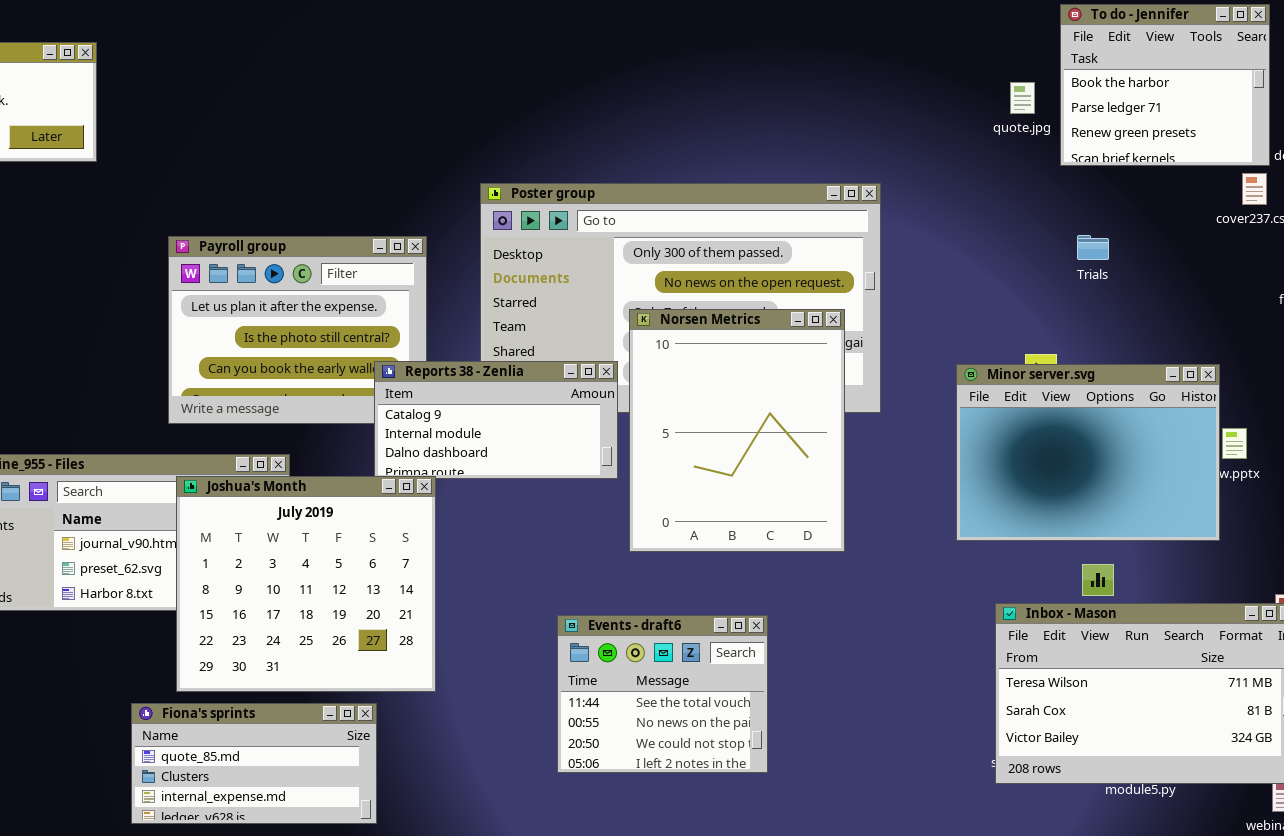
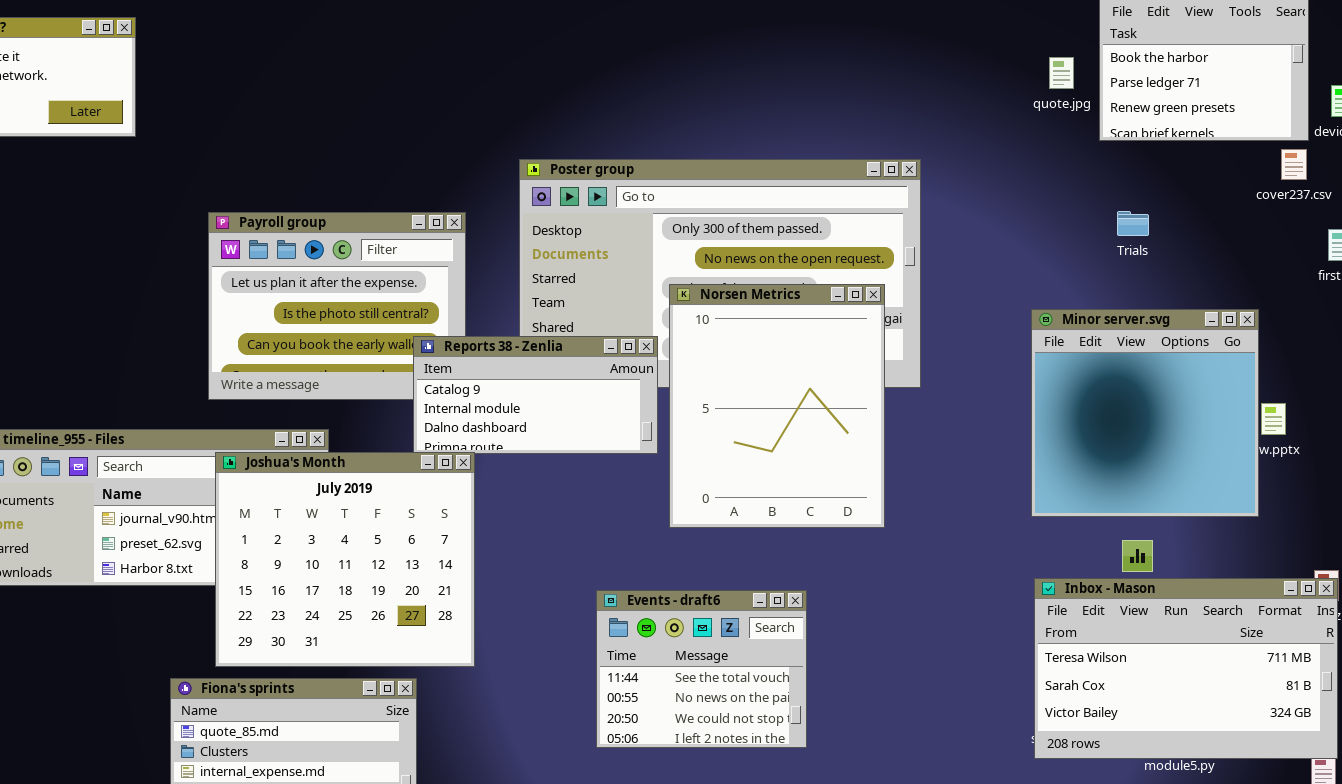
Minor server.svg: [956,364,1220,541] -> [1031,309,1259,517], resized

